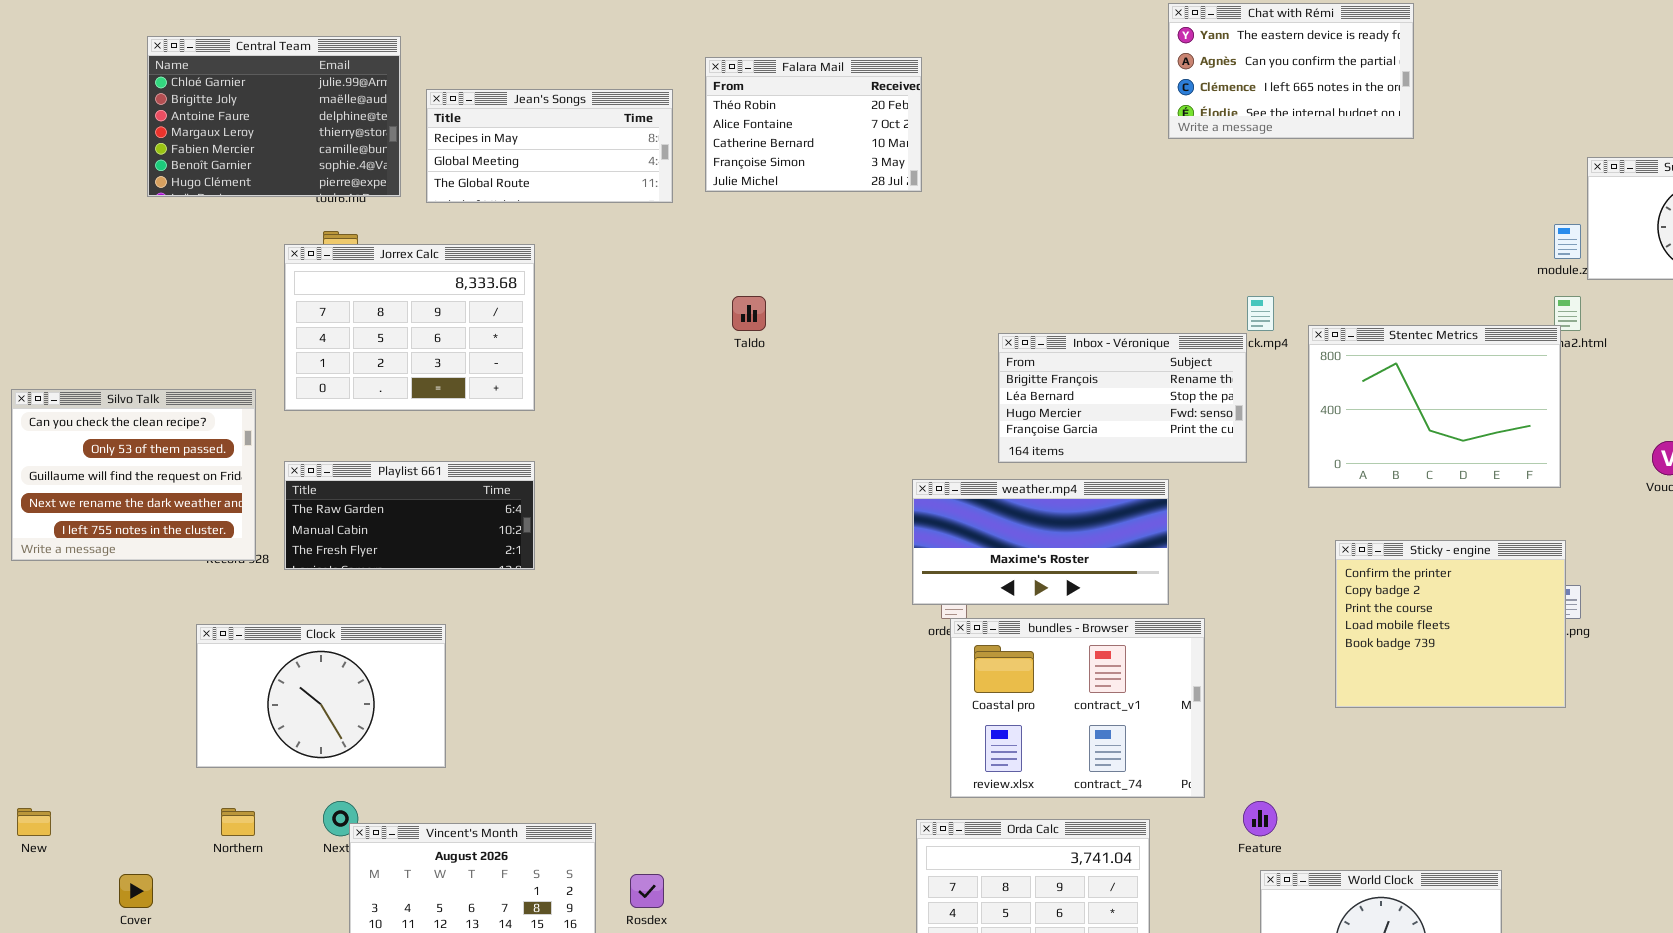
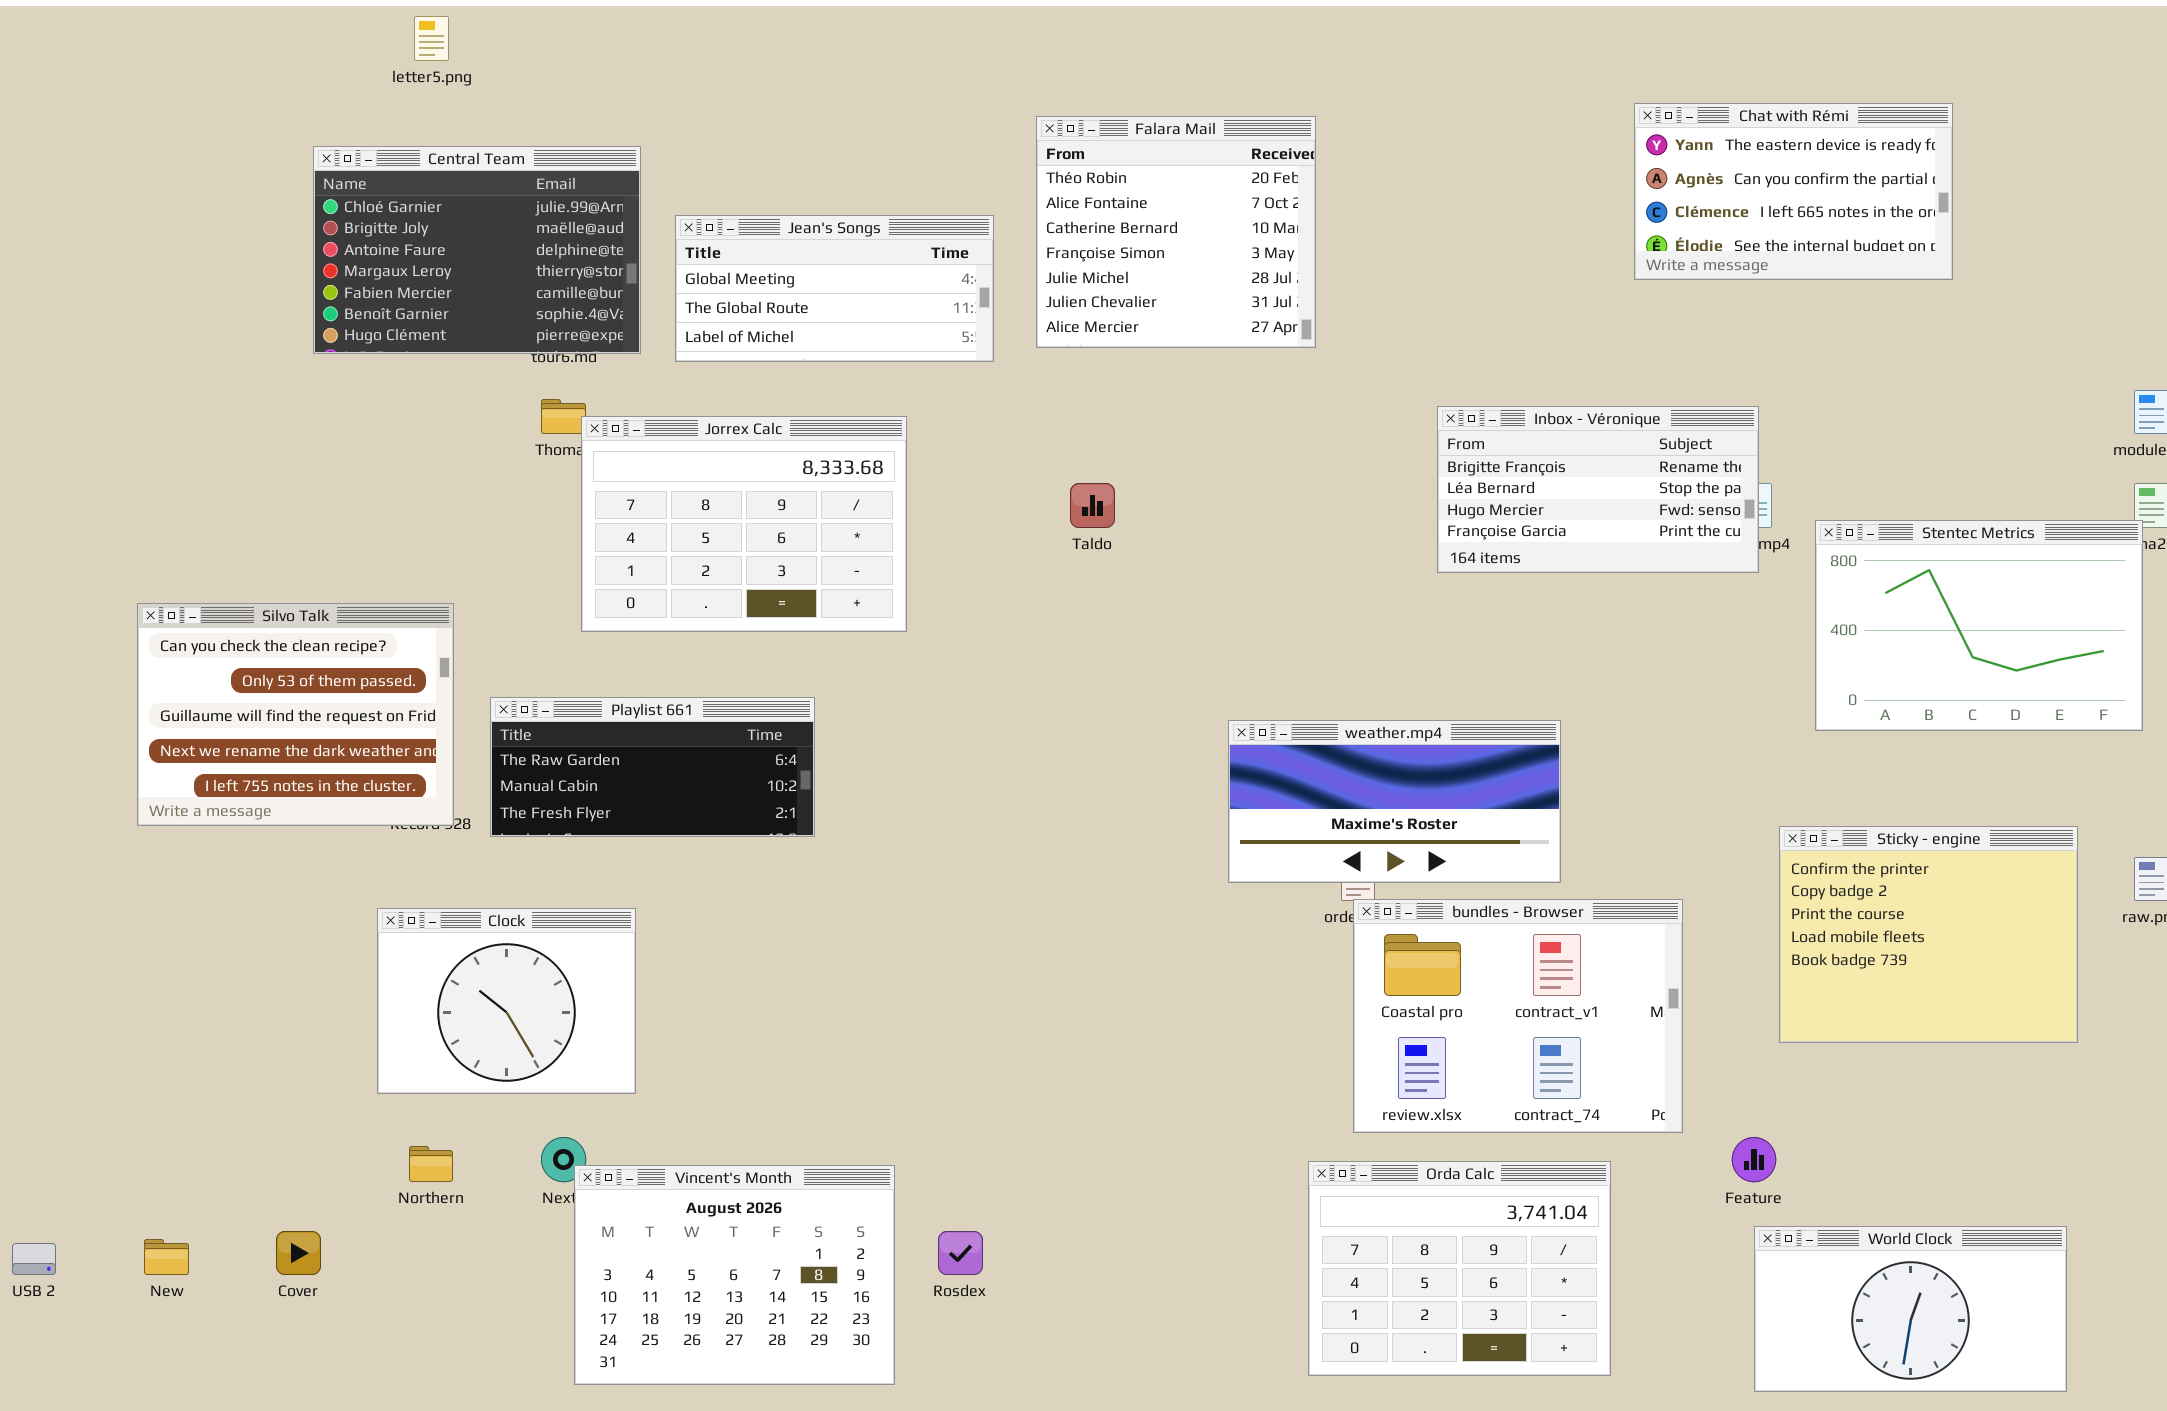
Falara Mail: [705,57,922,192] -> [1036,116,1316,348], resized
Jean's Songs: [426,89,673,203] -> [675,215,994,362], scrolled down 1 row
Jorrex Calc: [284,244,535,411] -> [581,416,907,632], moved
Inbox - Véronique: [998,333,1247,463] -> [1437,406,1759,573], moved
weather.mp4: [912,479,1169,605] -> [1228,720,1561,883], moved
Sticky - engine: [1335,540,1566,708] -> [1779,826,2078,1043], moved
Clock: [196,624,446,768] -> [377,908,636,1094], resized
New: [17,808,51,836] -> [144,1239,189,1275], moved

